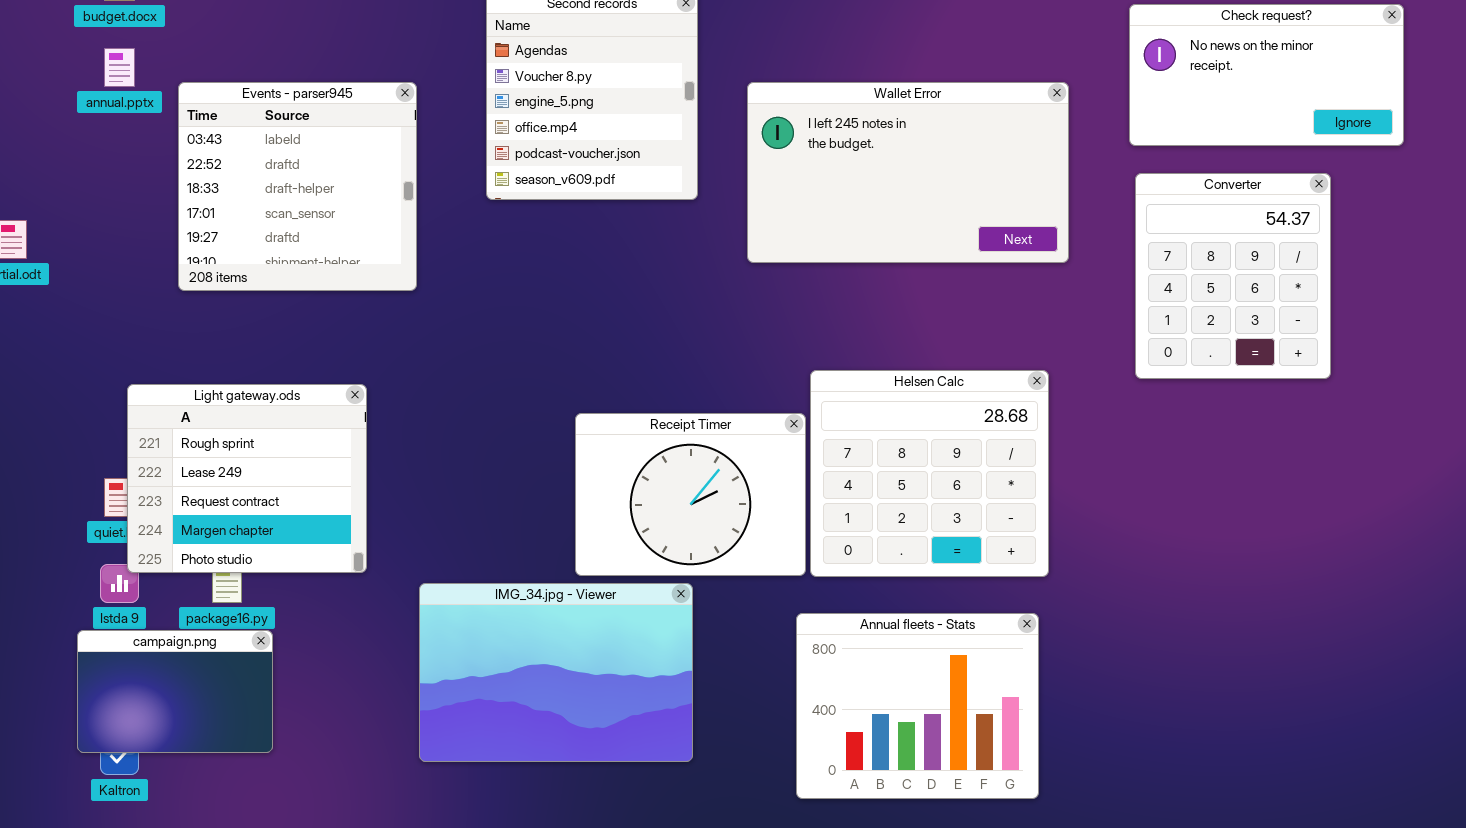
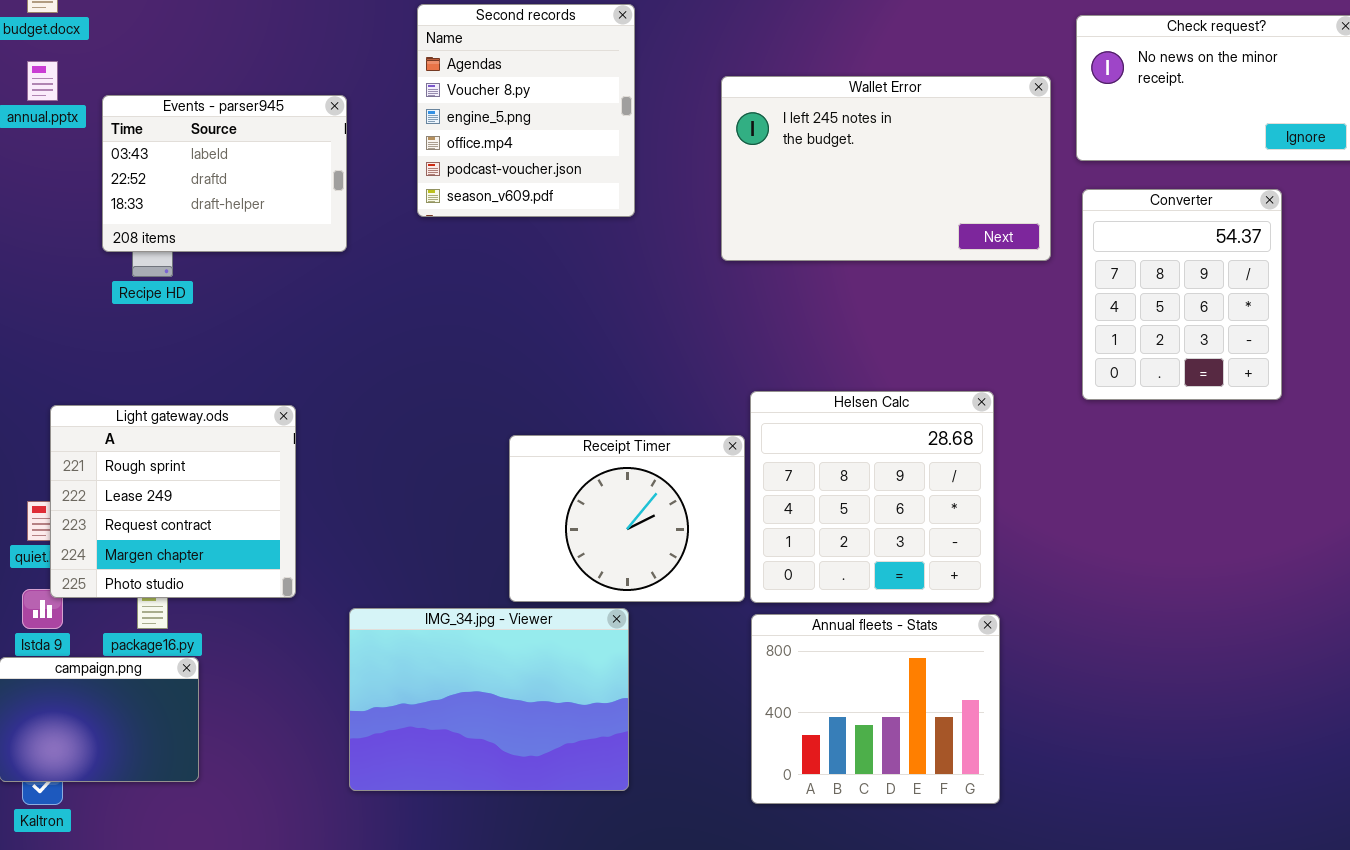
Events - parser945: [178,82,417,291] -> [102,95,347,252], resized
Wallet Error: [747,82,1069,263] -> [721,76,1051,261], moved
Annual fleets - Stats: [796,613,1039,799] -> [751,614,1000,804], moved

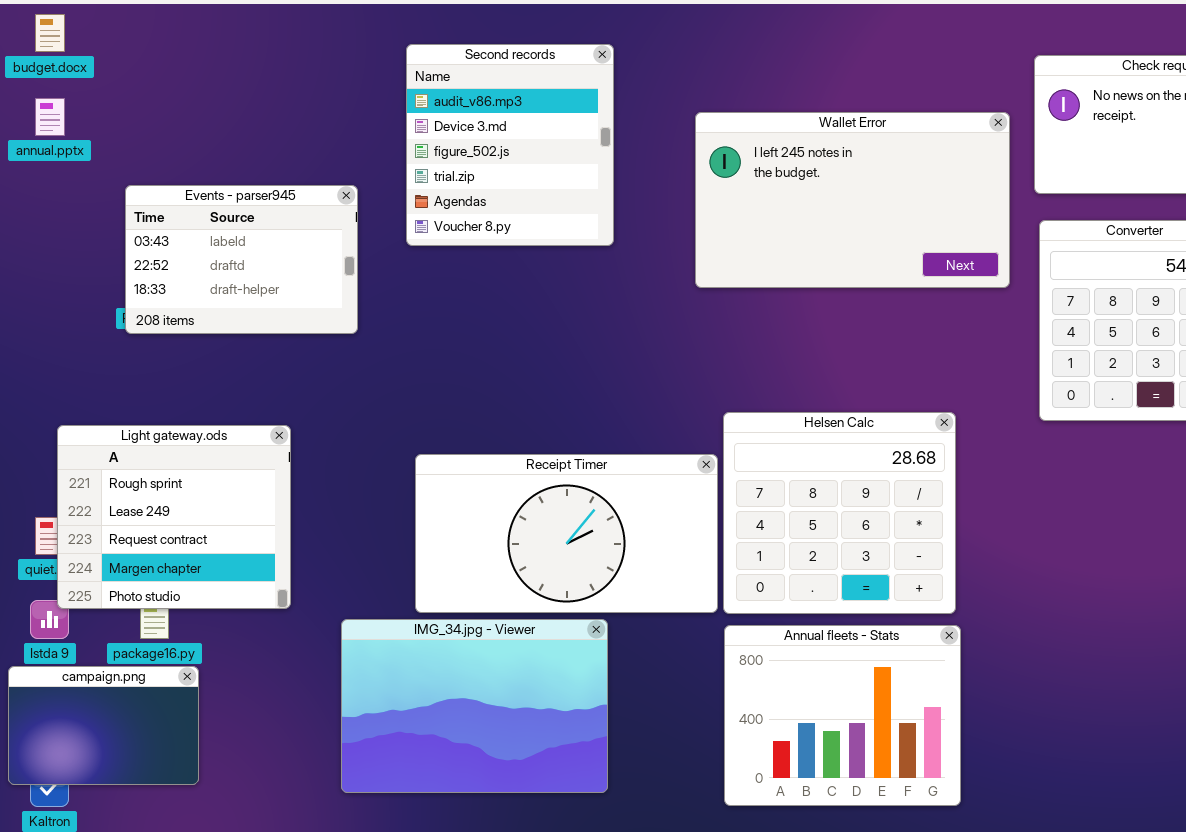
Second records: [417,4,635,217] -> [406,44,614,246], scrolled up 4 rows
Events - parser945: [102,95,347,252] -> [125,185,358,334], moved
Receipt Timer: [509,435,745,602] -> [415,454,718,613], resized

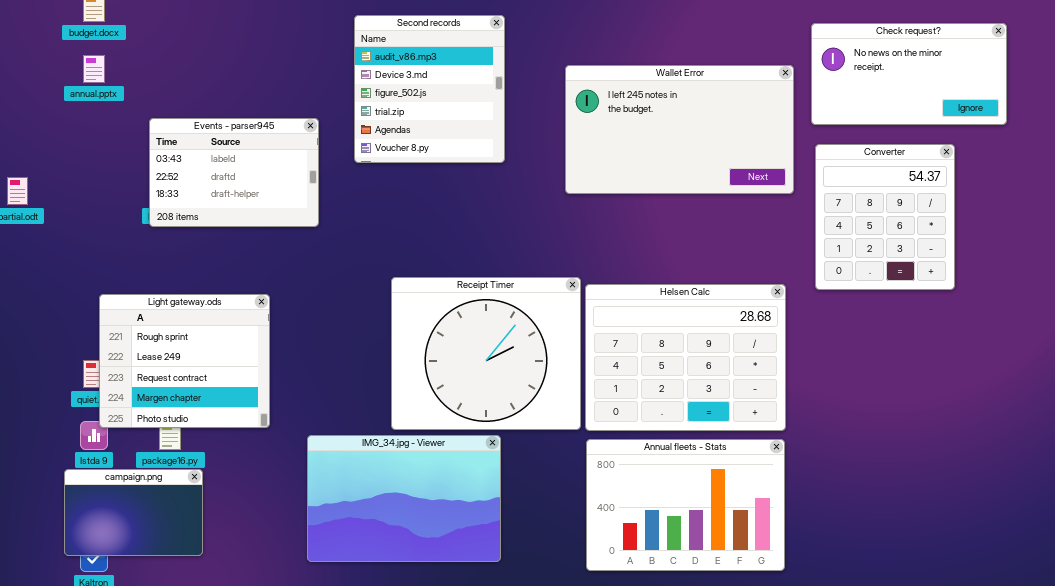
Helsen Calc: [723,412,956,614] -> [585,284,786,431], resized
Receipt Timer: [415,454,718,613] -> [391,277,581,430], resized
Annual fleets - Stats: [724,625,961,806] -> [586,439,785,571], resized

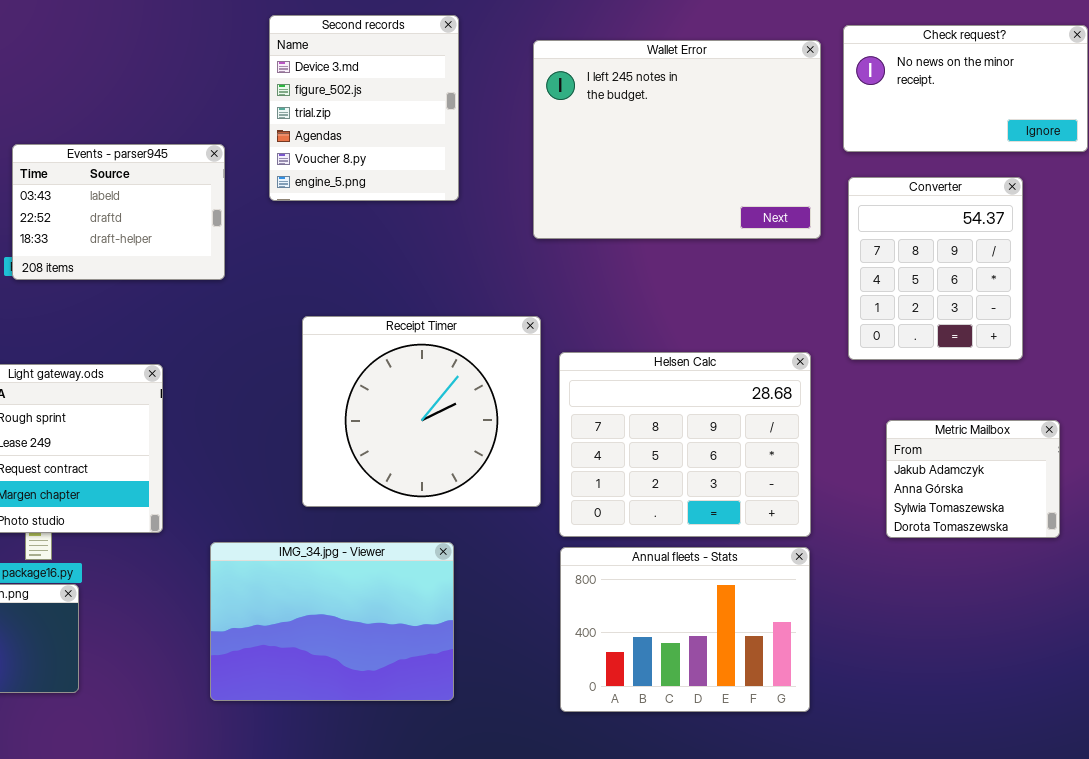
Second records: [354,15,505,163] -> [269,15,459,201], scrolled down 1 row
Wallet Error: [565,65,794,194] -> [533,40,821,239], resized
Receipt Timer: [391,277,581,430] -> [302,316,541,507], moved
Metric Mailbox: none -> [886,420,1060,538], opened

